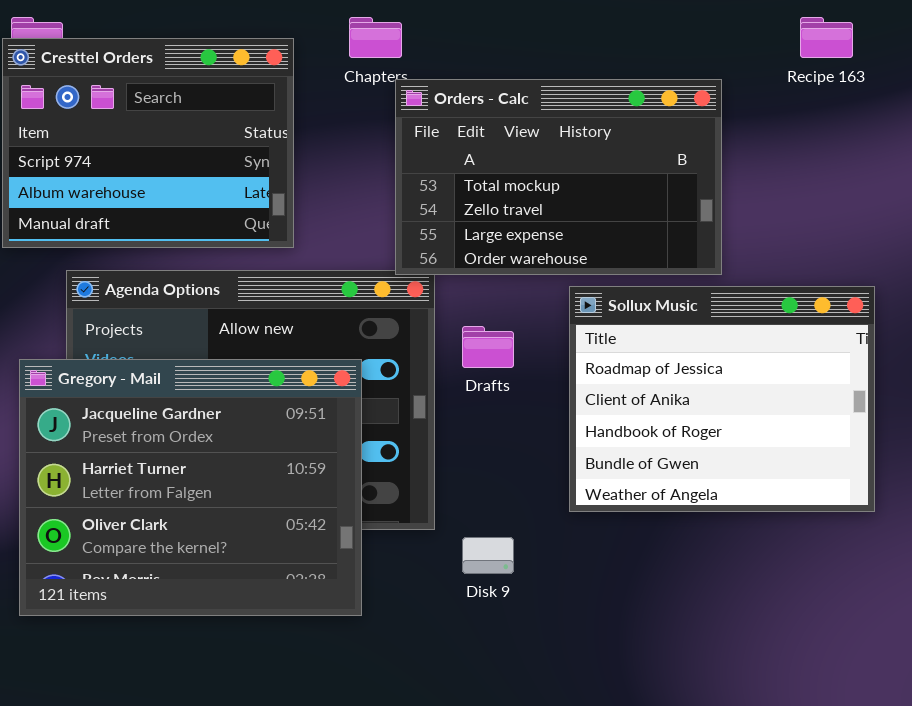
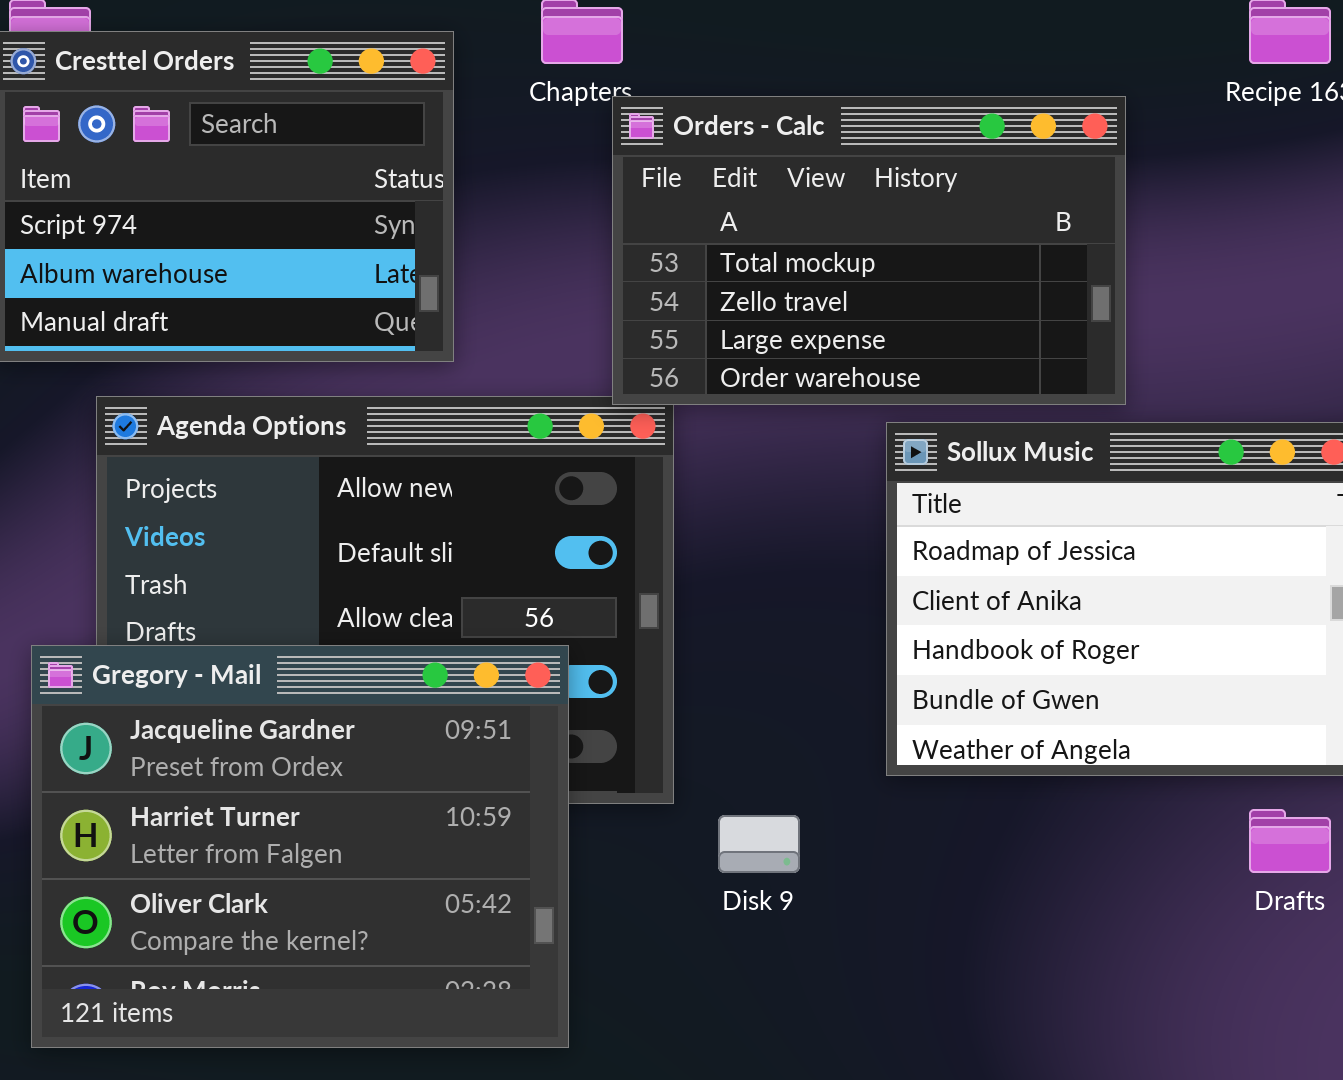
Drafts: [462,326,514,368] -> [1249,809,1331,873], moved
Gregory - Mail: [19,359,362,616] -> [31,645,569,1048], moved

